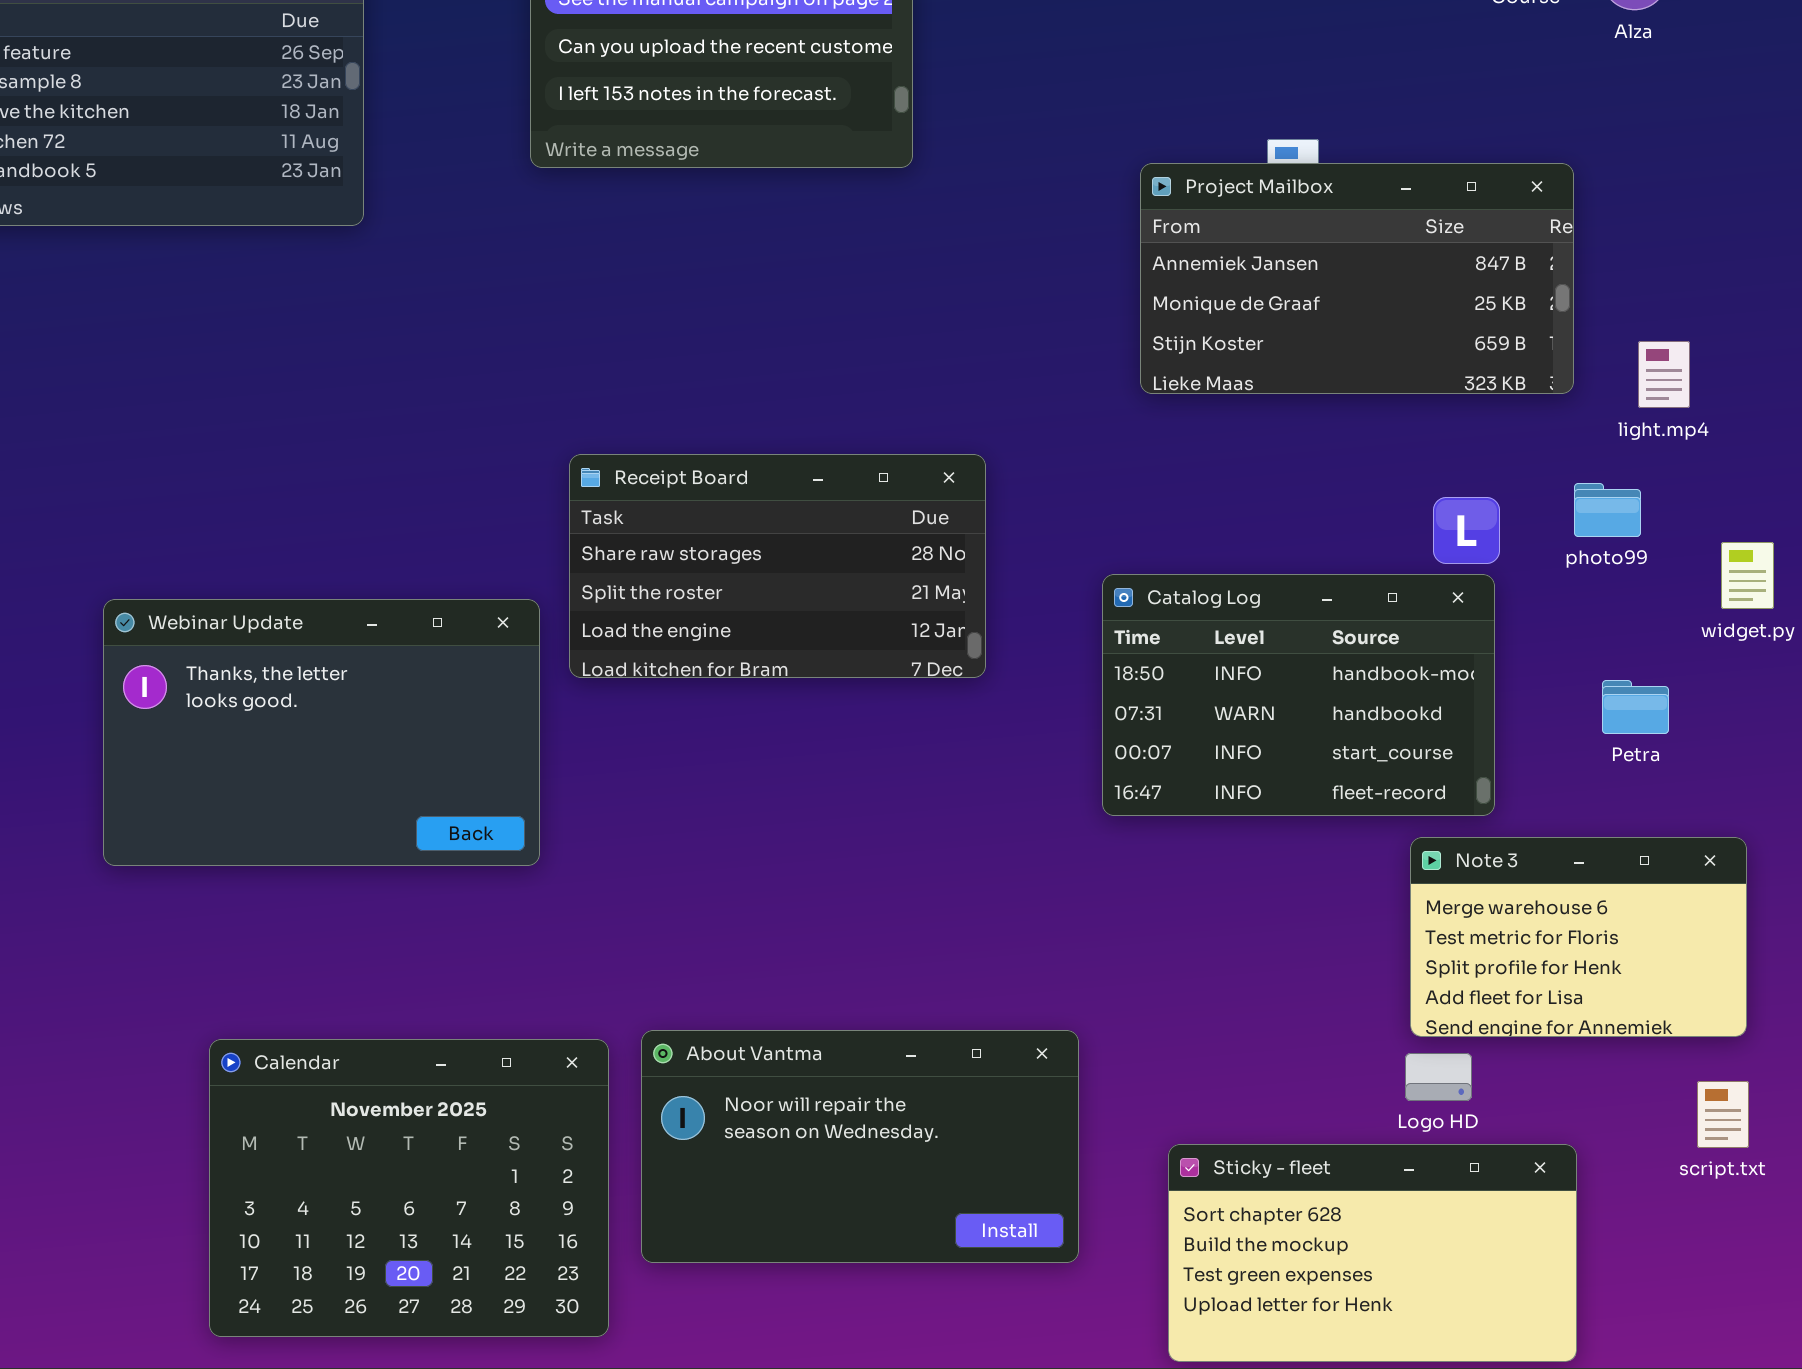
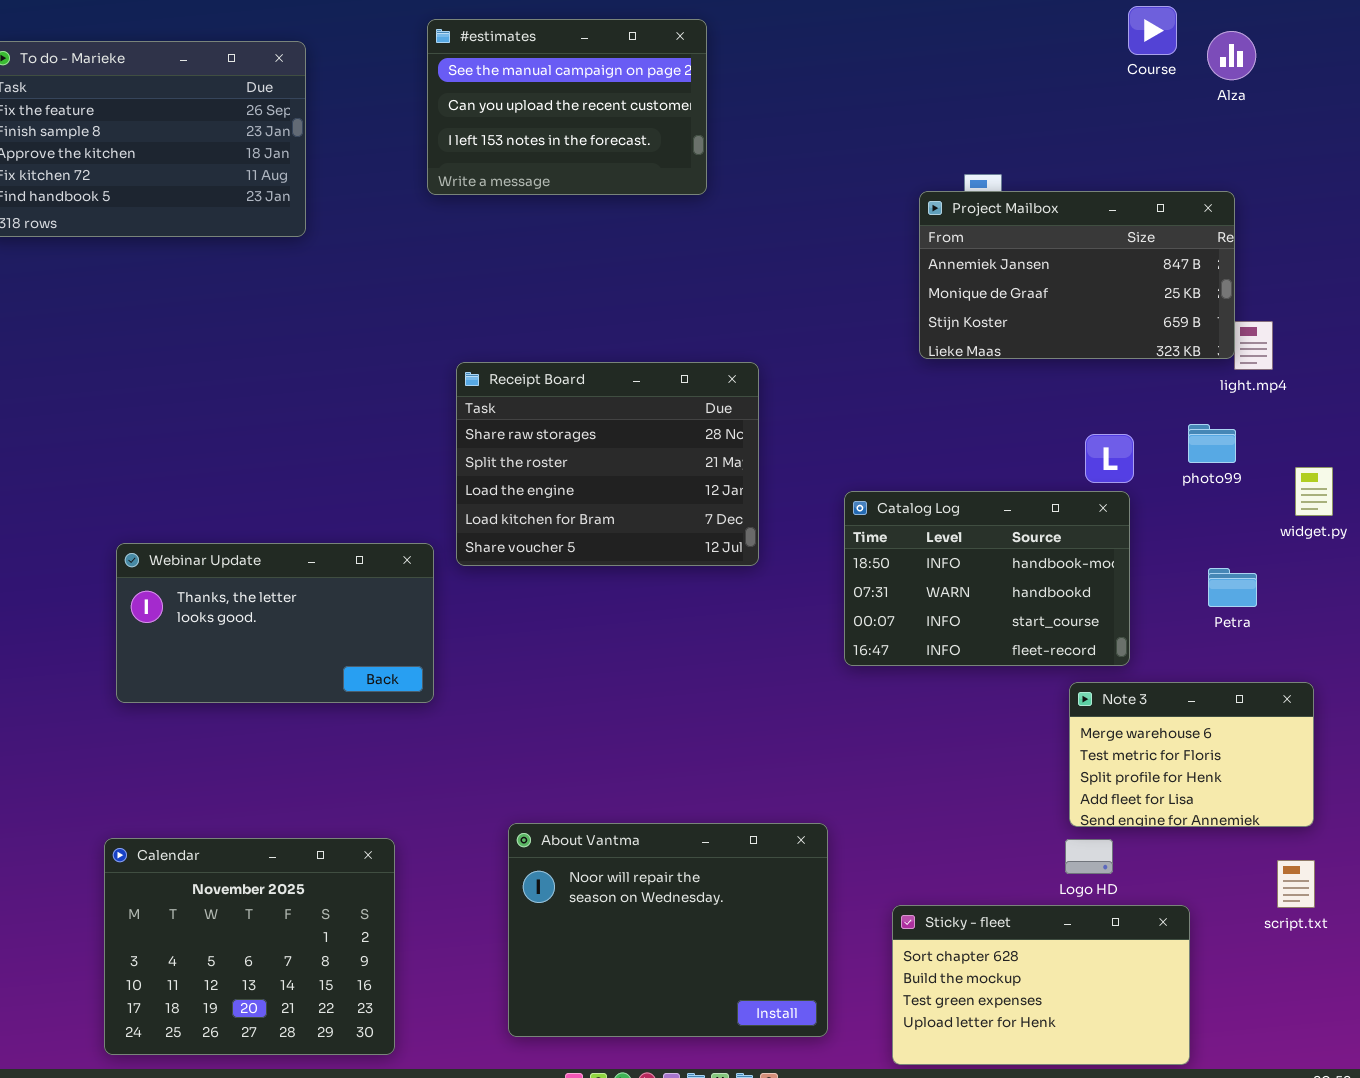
Project Mailbox: [1140,163,1574,394] -> [919,191,1235,359], moved
Receipt Board: [569,454,986,678] -> [456,362,759,566], resized
Webinar Update: [103,599,540,866] -> [116,543,434,703], resized
About Vantma: [641,1030,1079,1263] -> [508,823,828,1037], resized
Calendar: [209,1039,609,1337] -> [104,838,395,1055], moved

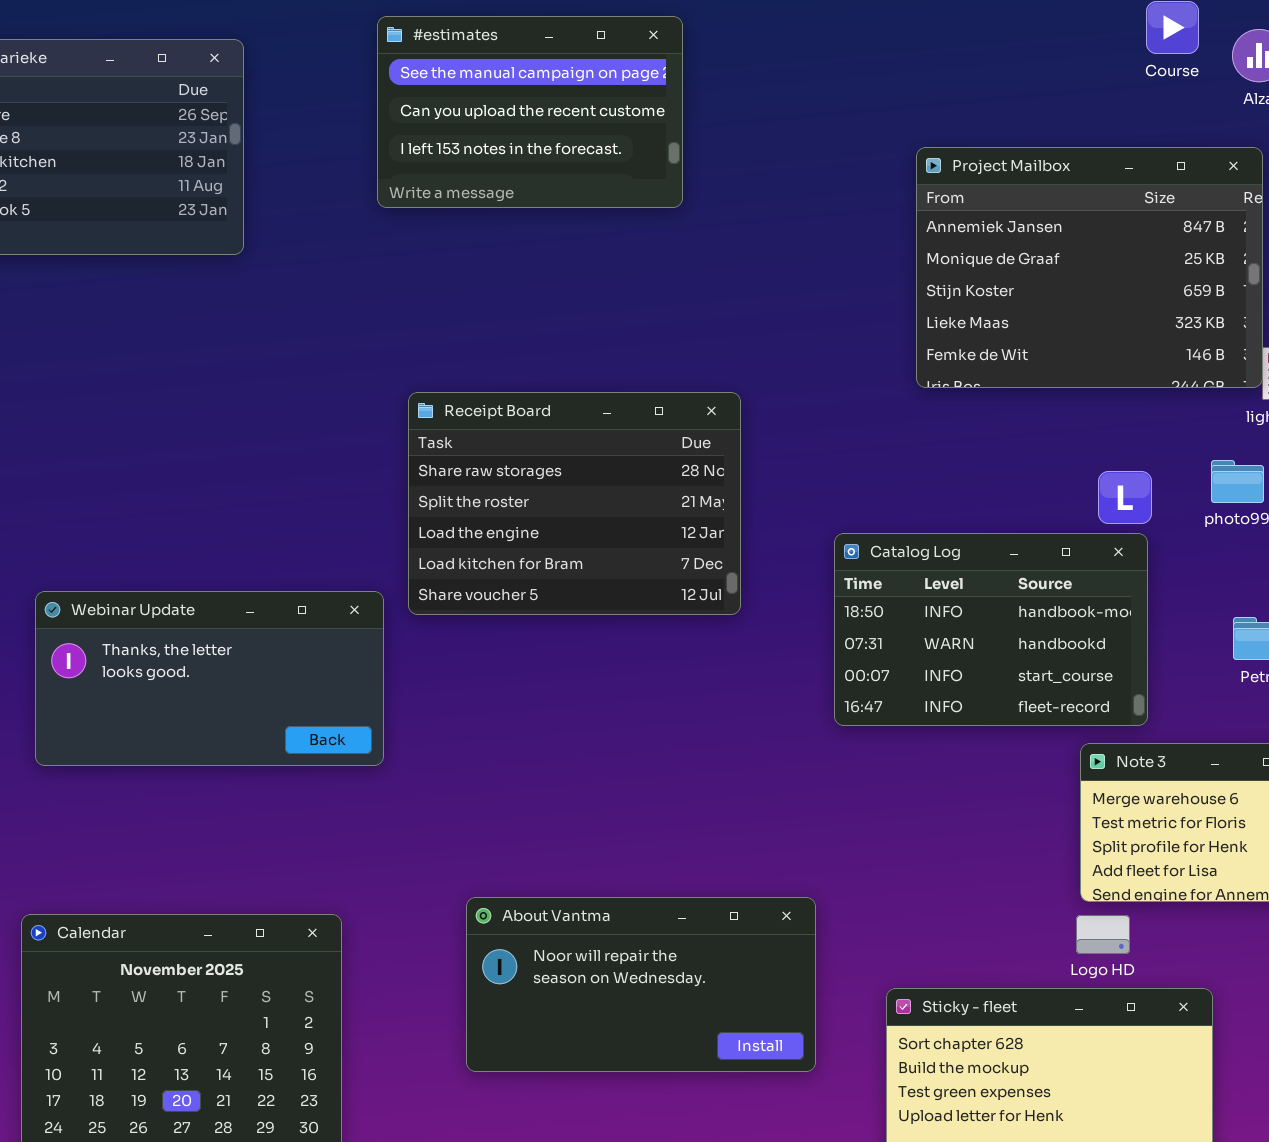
Project Mailbox: [919,191,1235,359] -> [916,147,1263,388], resized
About Vantma: [508,823,828,1037] -> [466,897,816,1072], resized

